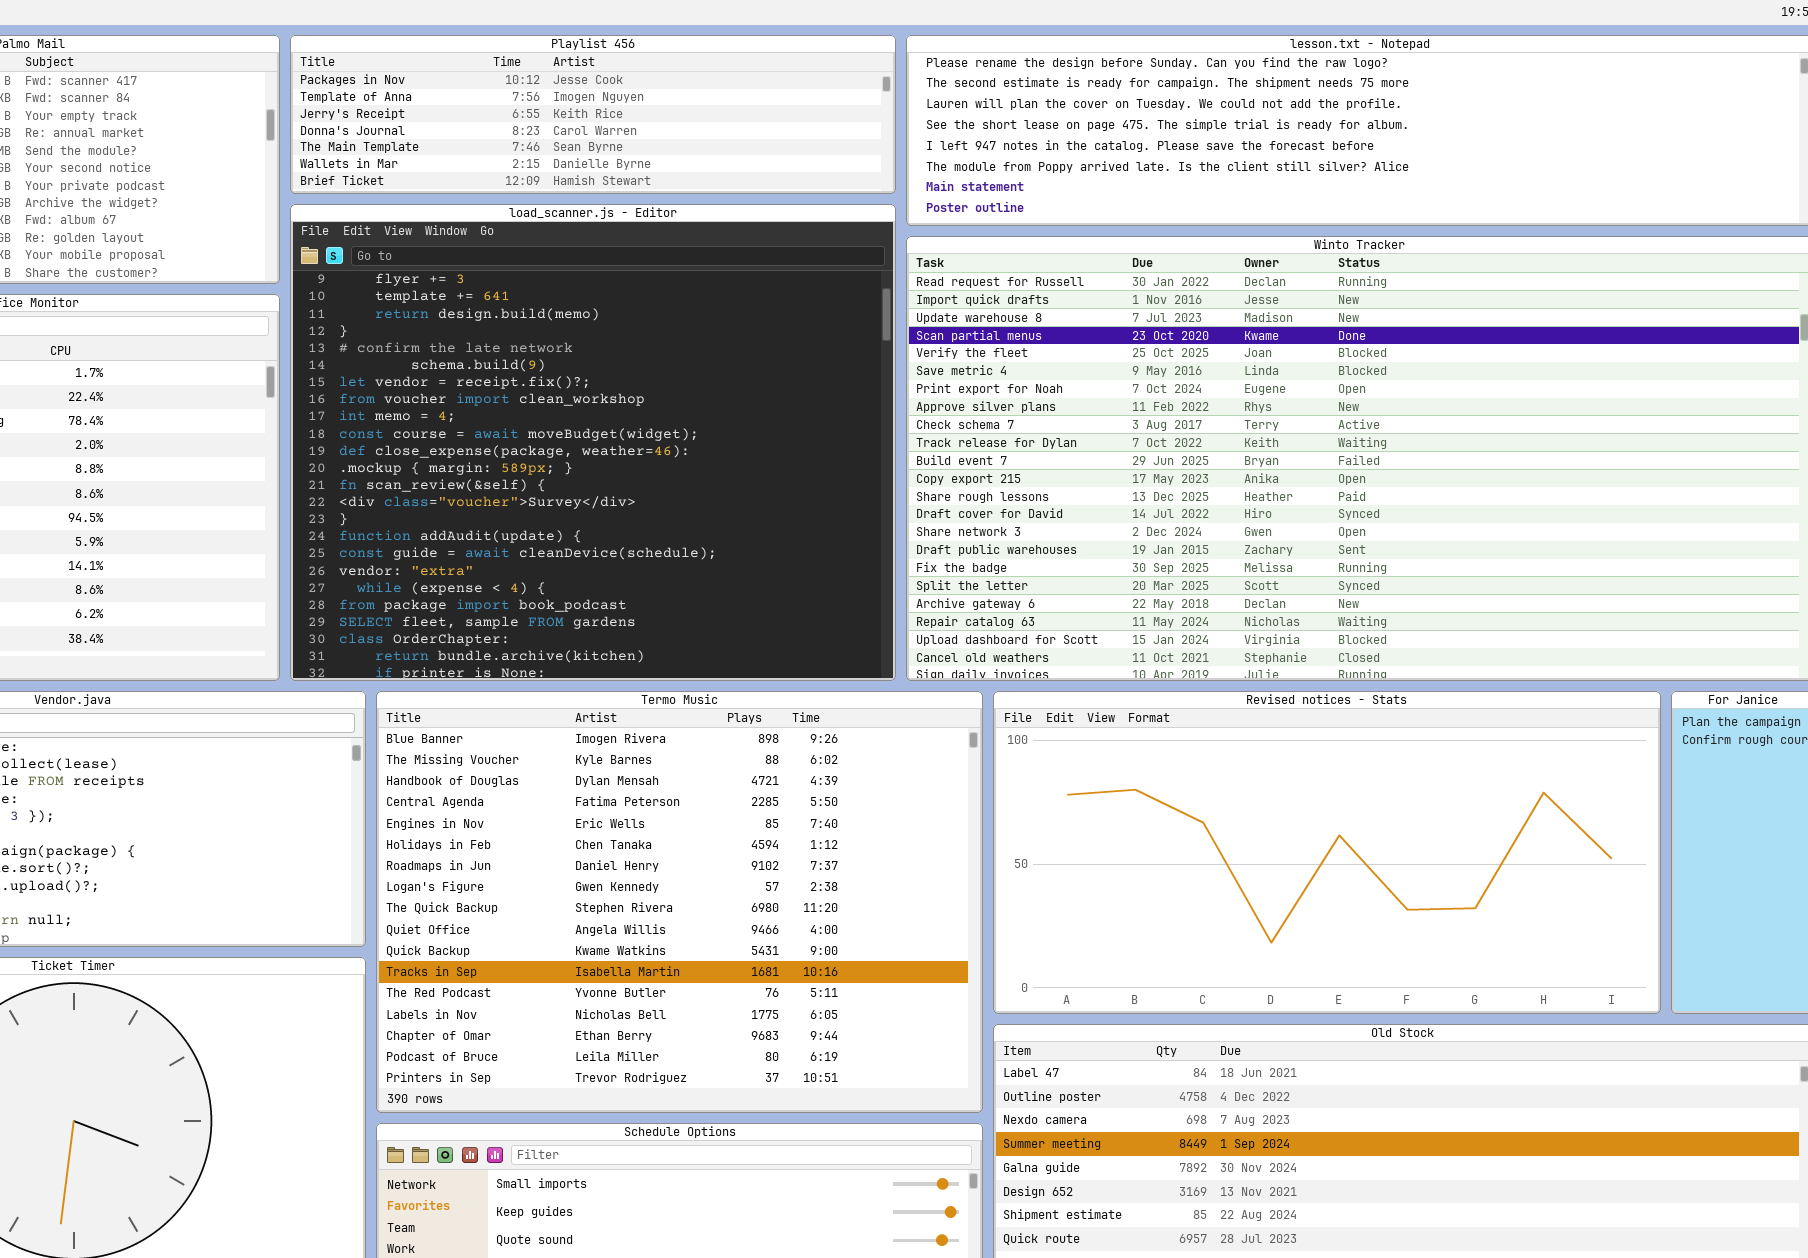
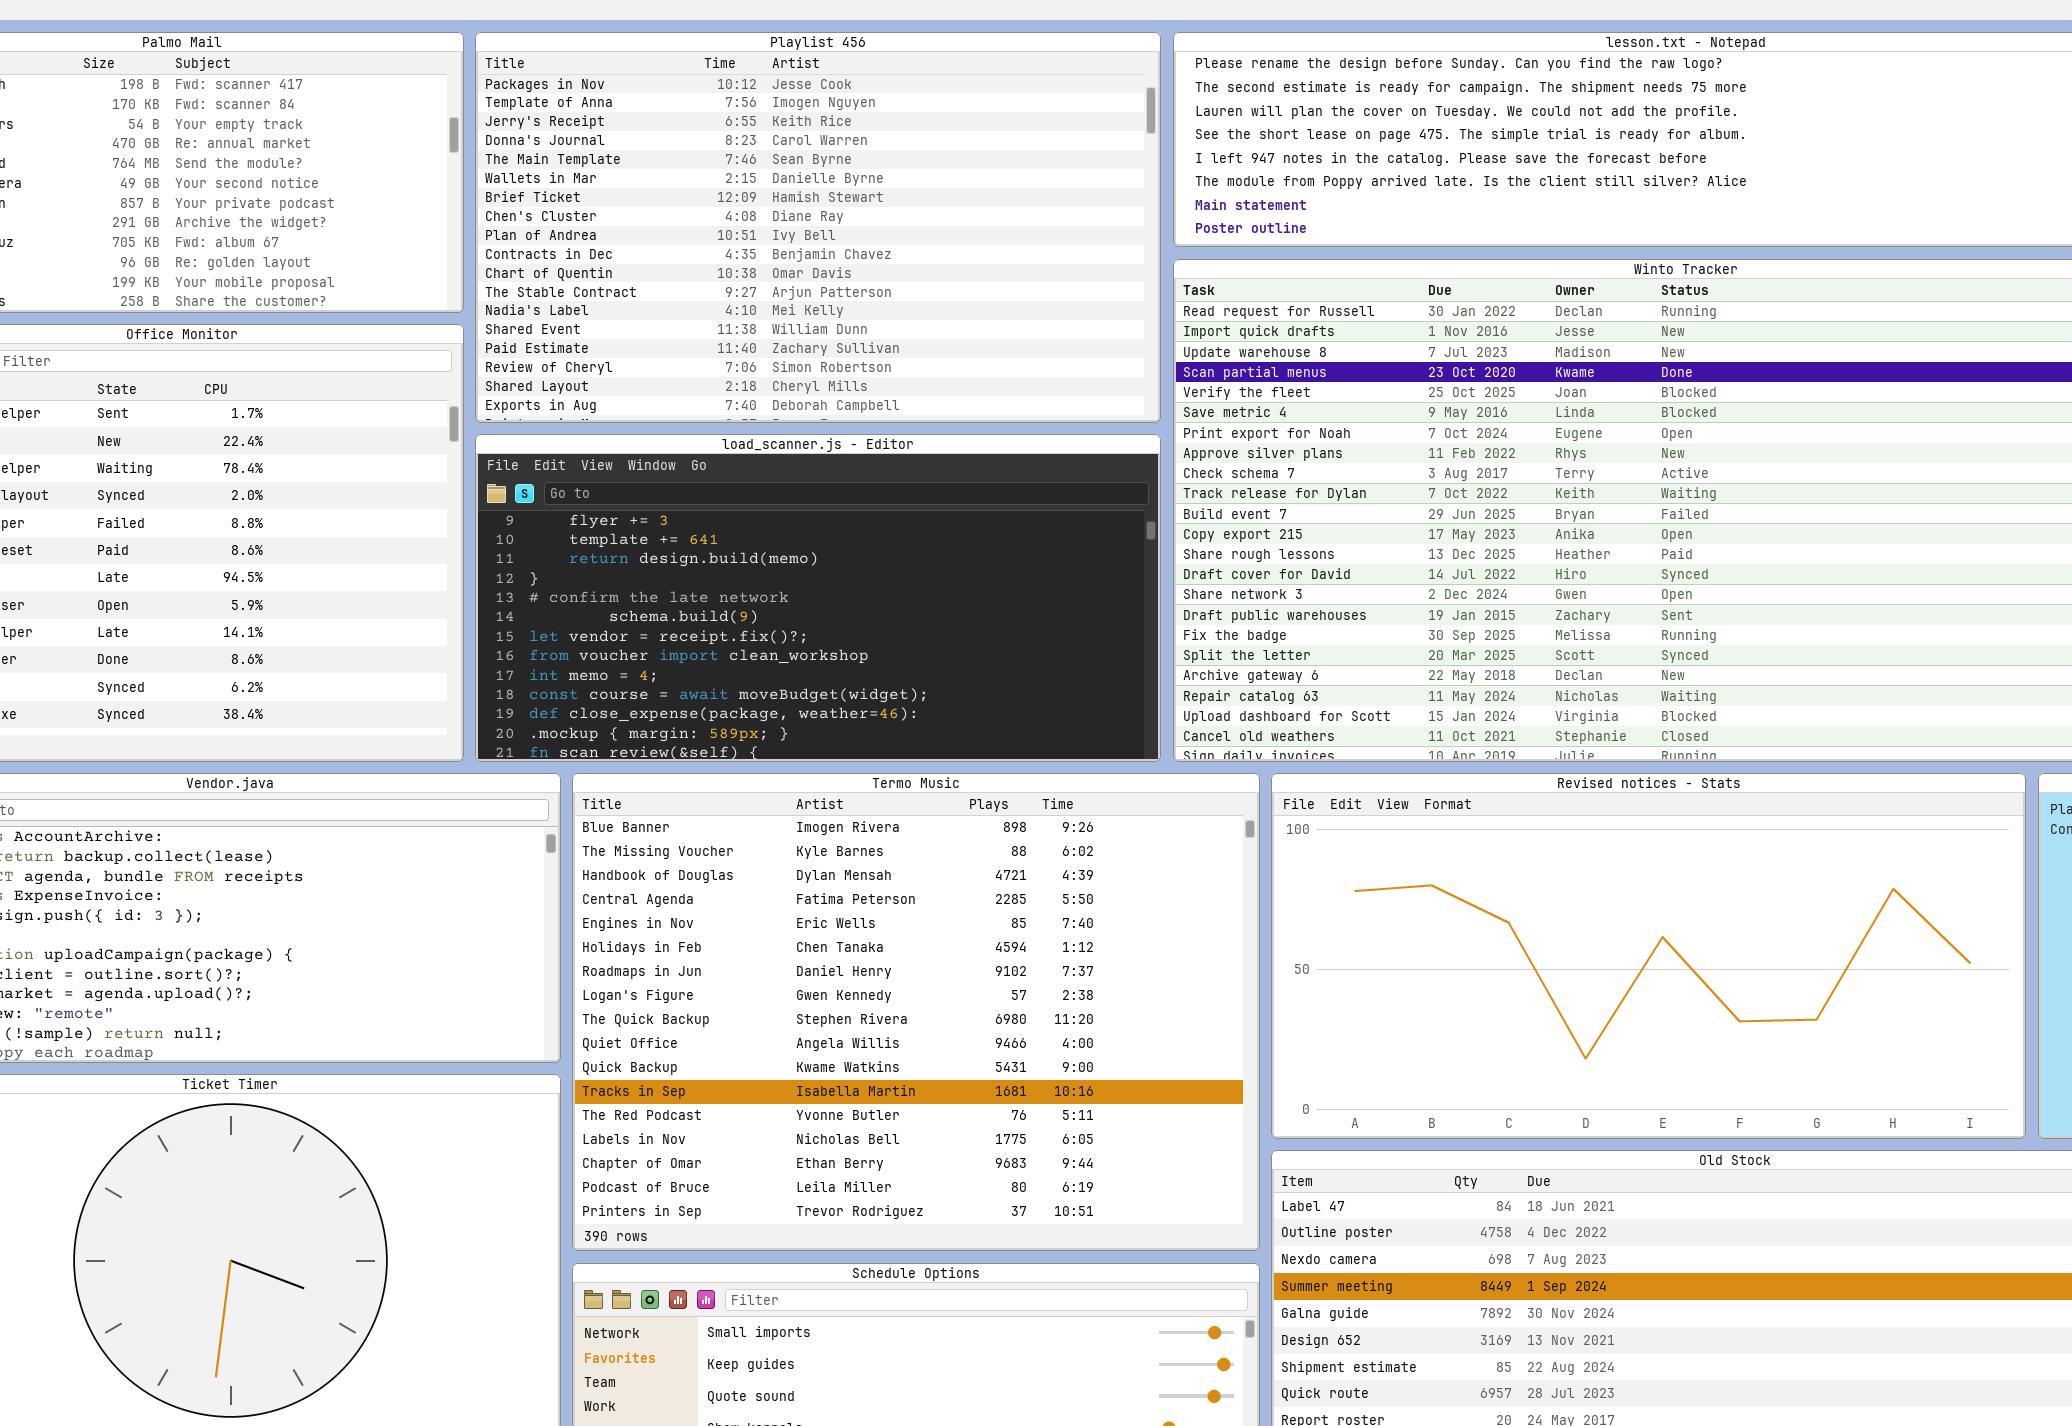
Playlist 456: [290,35,896,194] -> [475,32,1161,423], resized
load_scanner.js - Editor: [290,204,896,681] -> [475,434,1161,762], resized

